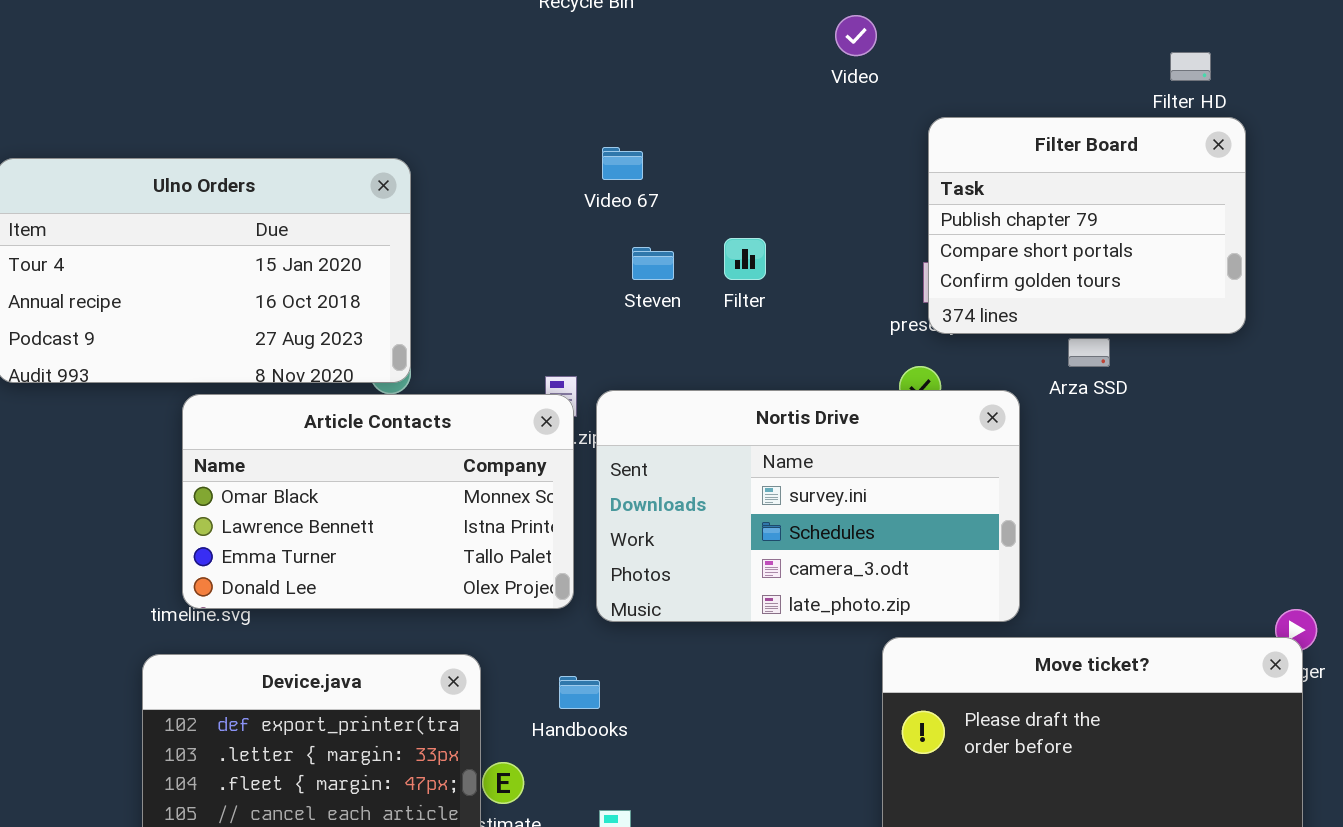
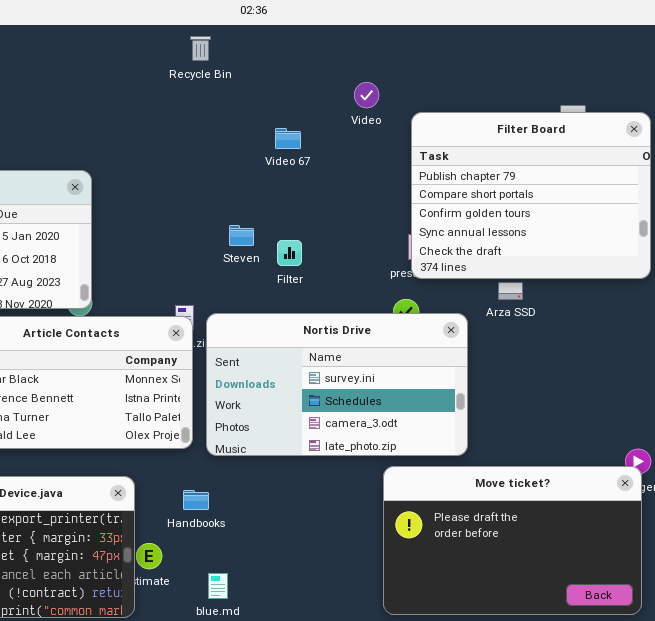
Filter Board: [928,117,1246,334] -> [411,112,651,279], resized
Video 67: [602,147,643,180] -> [275,128,301,149], moved
Filter: [724,238,766,280] -> [277,240,302,266], moved

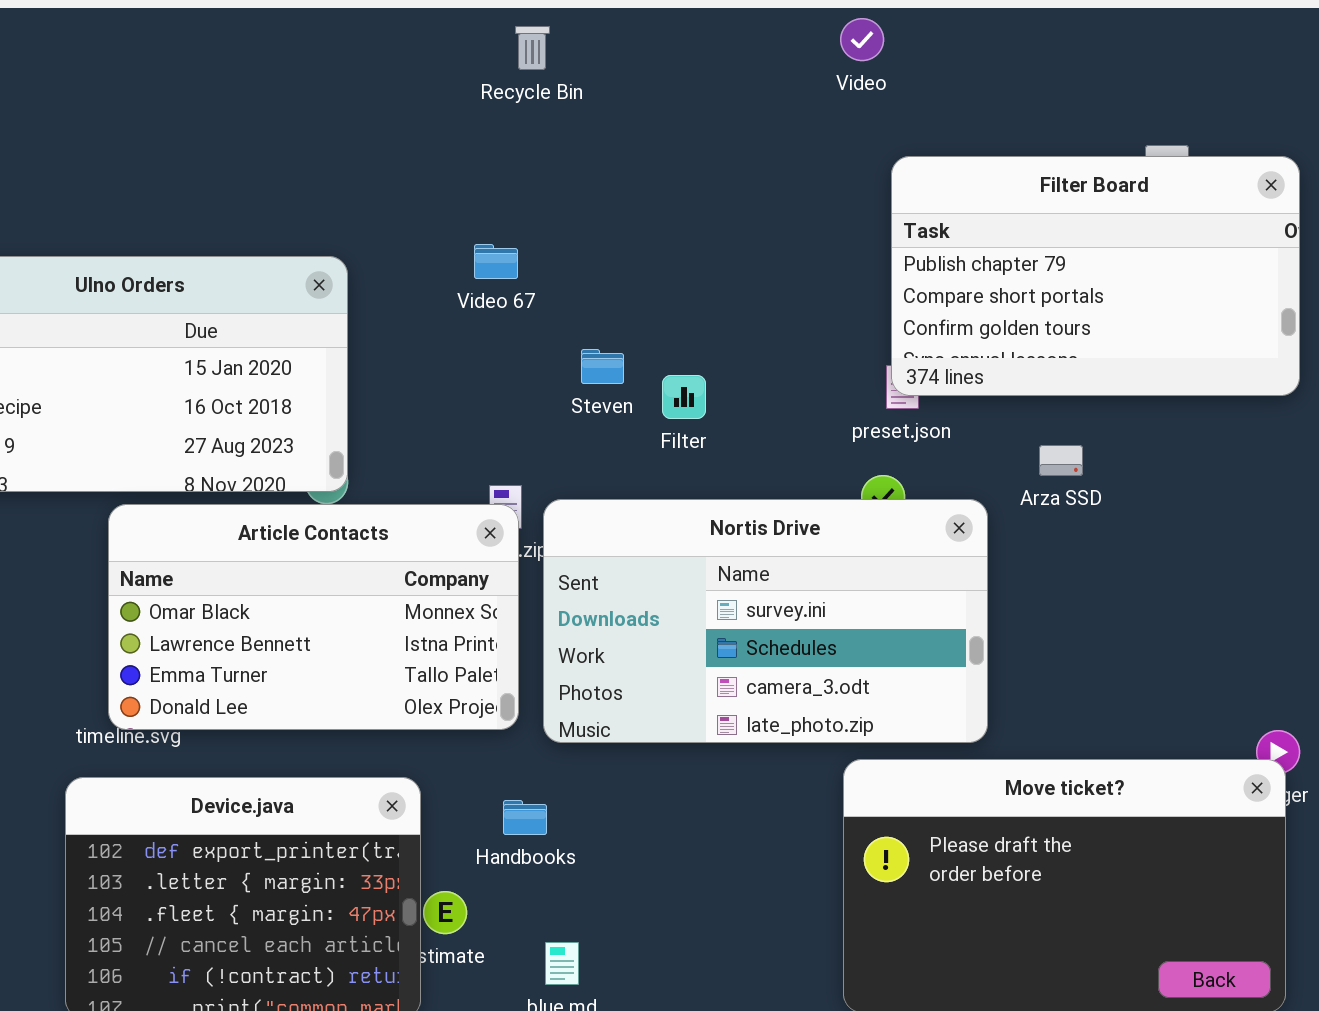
Video: [354,82,379,108] -> [840,18,884,61], moved
Filter Board: [411,112,651,279] -> [891,156,1300,396], resized
Video 67: [275,128,301,149] -> [474,244,518,279], moved

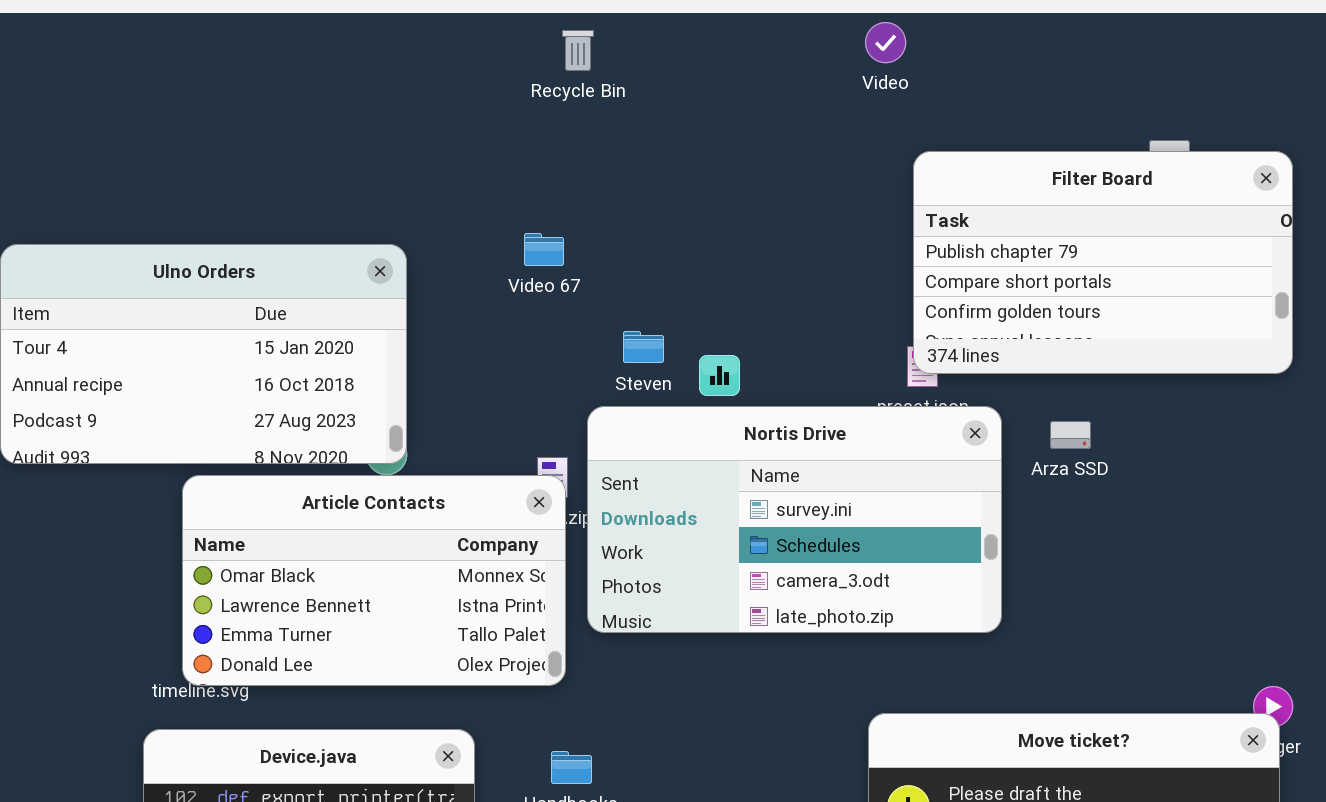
Nortis Drive: [543,499,988,743] -> [587,406,1002,633], moved

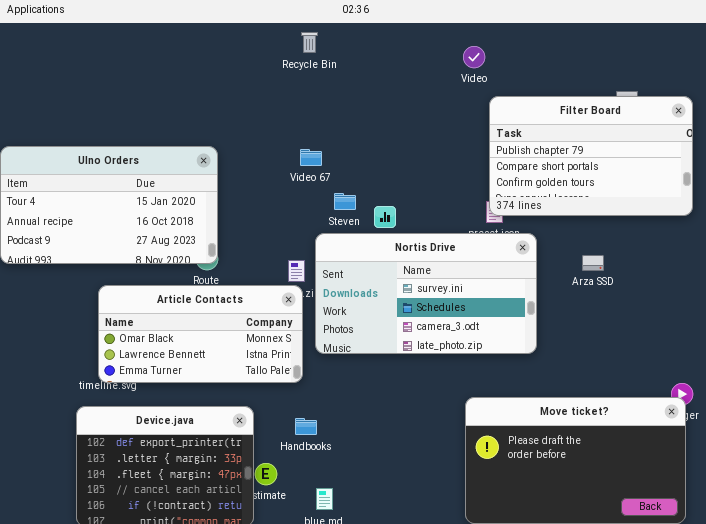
Video: [865,22,906,63] -> [463,46,485,68], moved
Video 67: [524,233,564,266] -> [300,149,322,166], moved
Arza SSD: [1050,421,1091,449] -> [582,255,604,271], moved
Article Contacts: [182,475,566,686] -> [98,285,303,383], resized

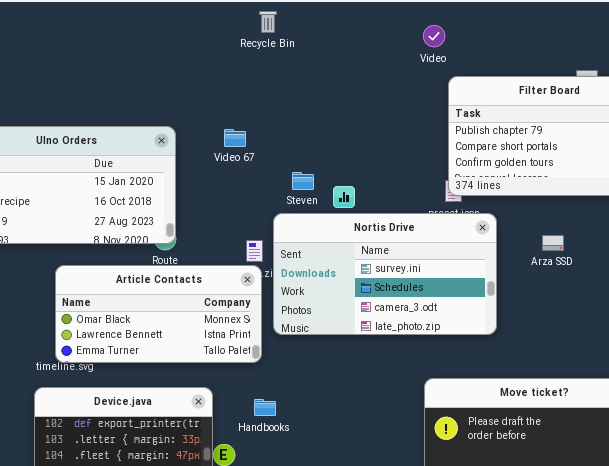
Video 67: [300,149,322,166] -> [224,129,246,147], moved

